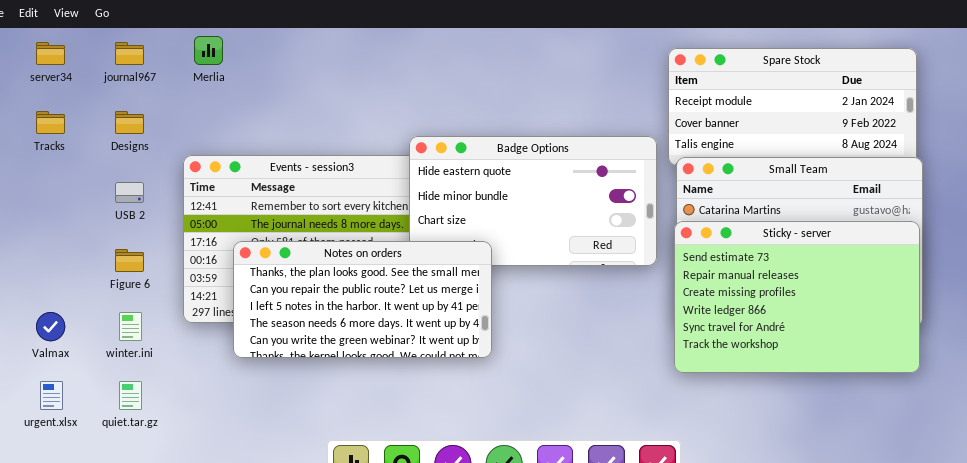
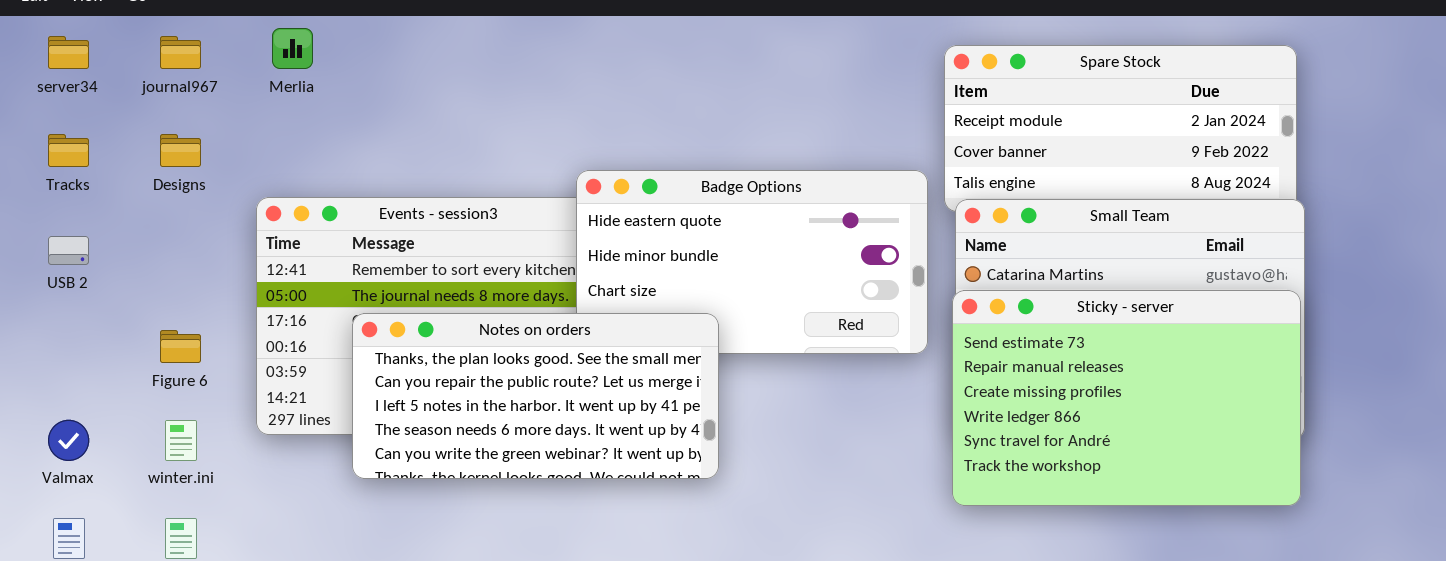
USB 2: [115,182,144,203] -> [48,236,89,265], moved
Notes on orders: [233,241,492,358] -> [352,313,719,479], moved

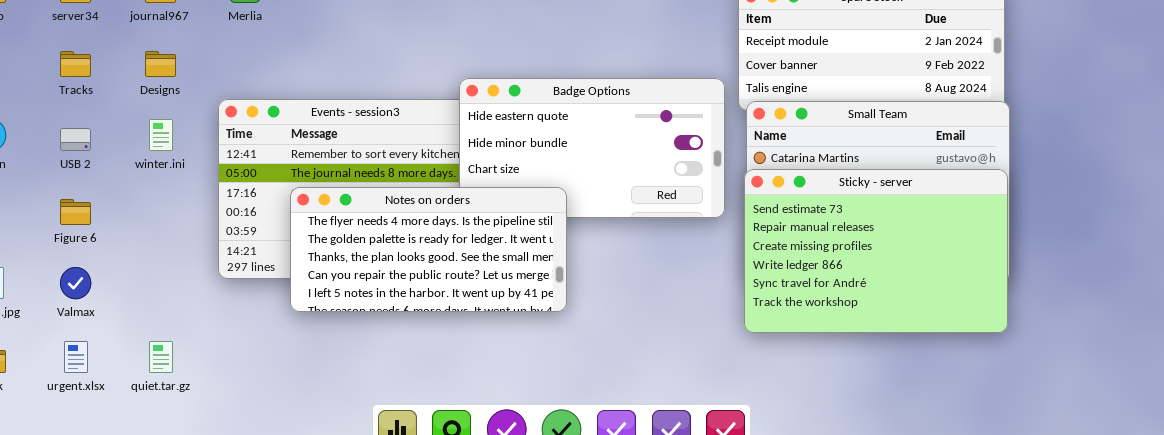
Notes on orders: [352,313,719,479] -> [290,187,567,312], scrolled up 2 rows
Figure 6: [160,330,201,363] -> [60,199,91,225], moved
winter.ini: [165,420,197,461] -> [149,119,173,151], moved

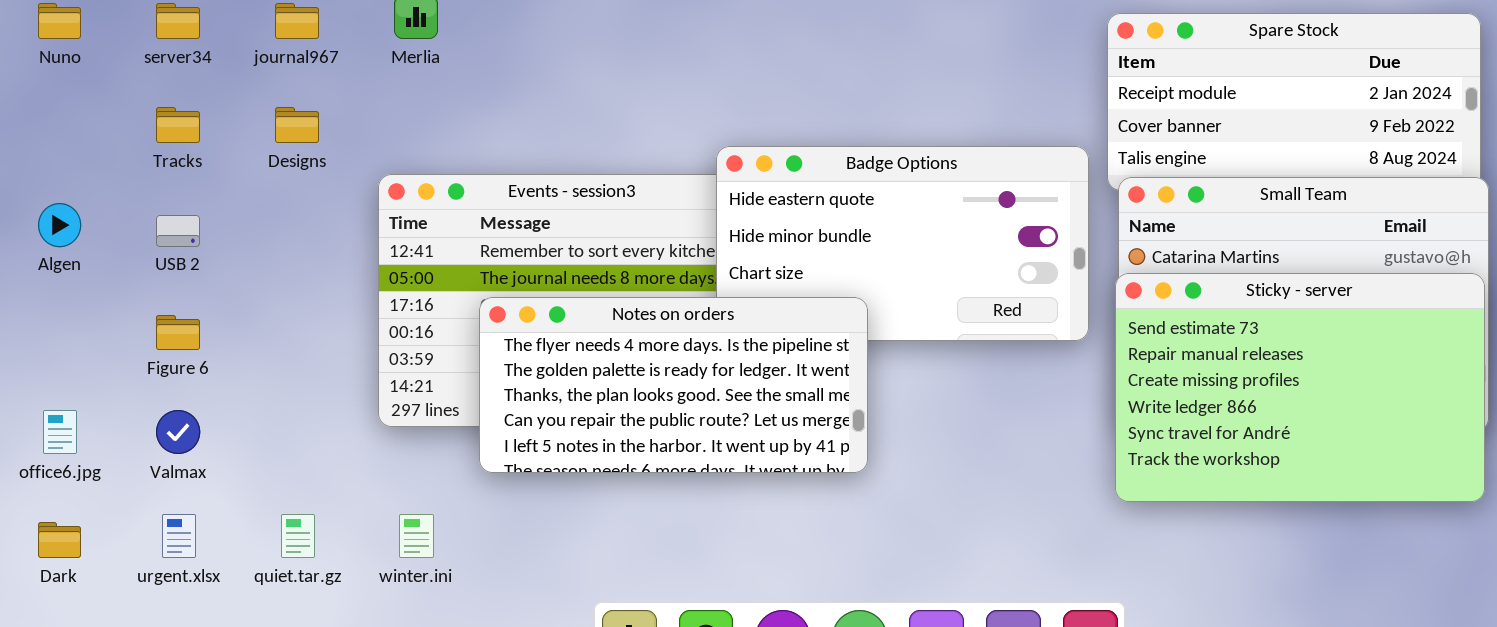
winter.ini: [149,119,173,151] -> [399,514,434,558], moved

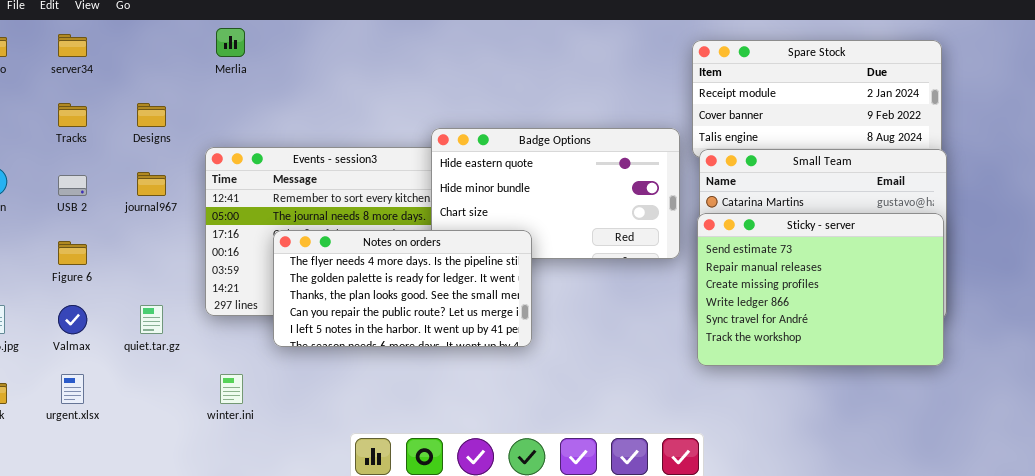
journal967: [275,3,319,39] -> [137,172,166,196], moved
quiet.tar.gz: [281,514,315,558] -> [140,305,163,334], moved

